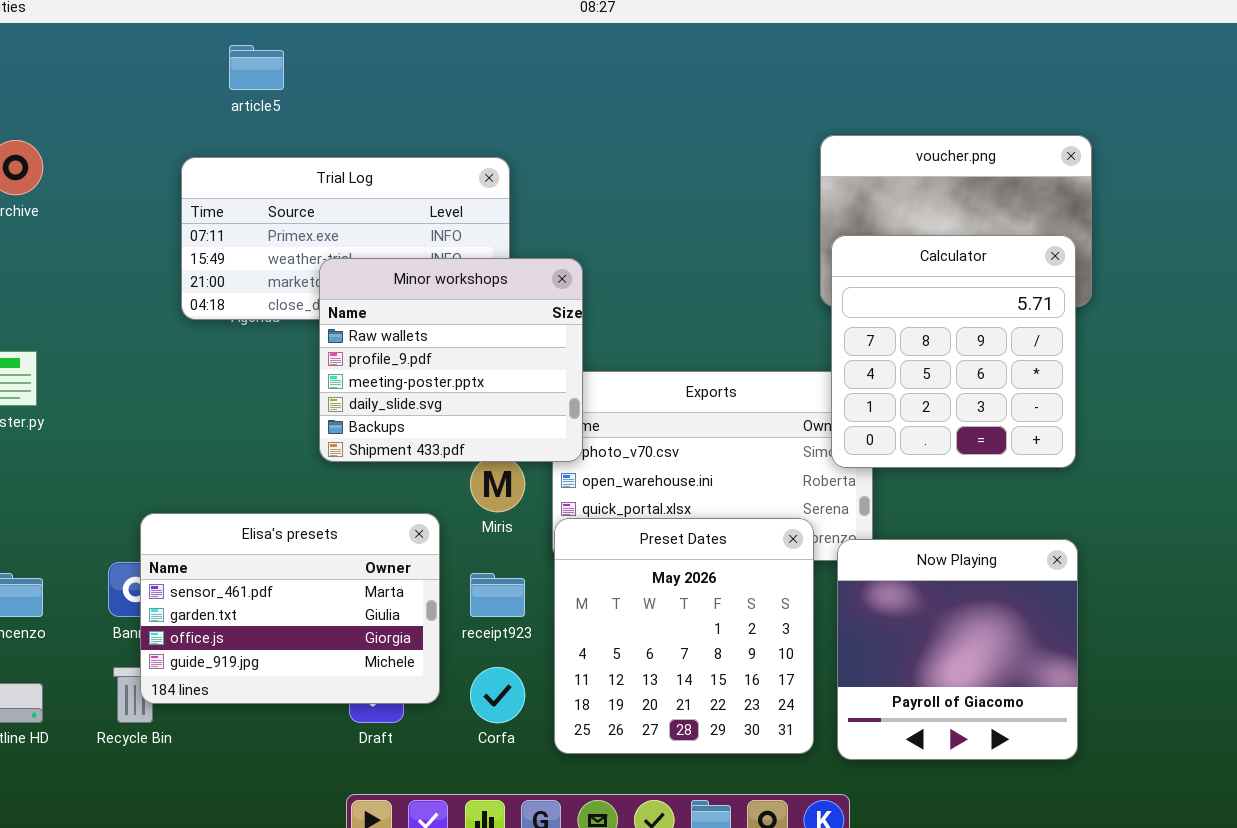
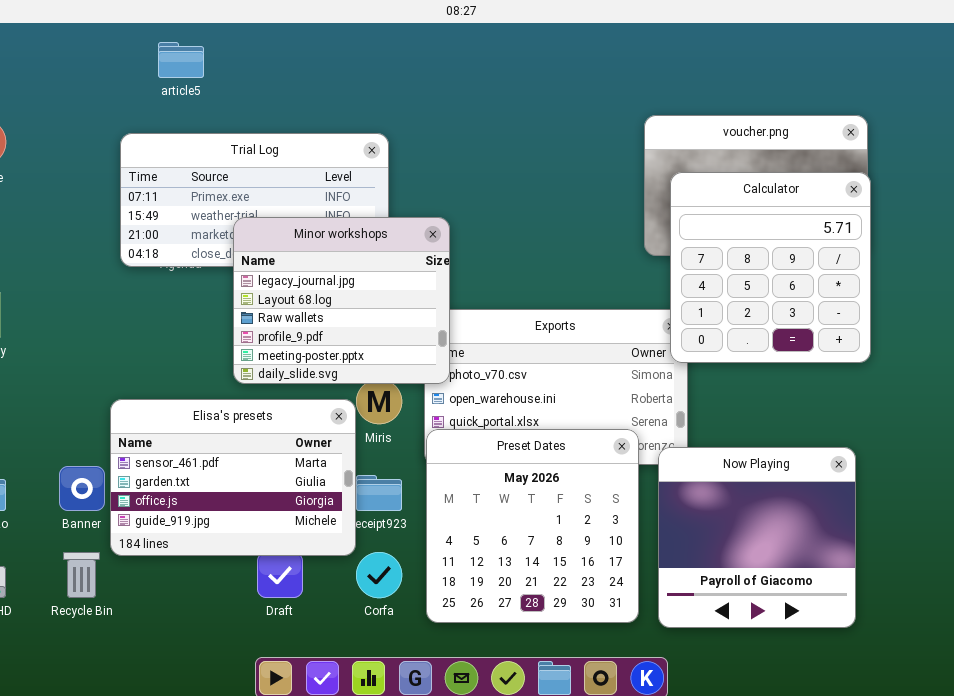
Calculator: [831,235,1076,468] -> [670,172,871,363], moved
Minor workshops: [319,258,583,462] -> [233,217,450,384], scrolled up 2 rows
Elisa's presets: [140,513,440,704] -> [110,399,356,556], moved

